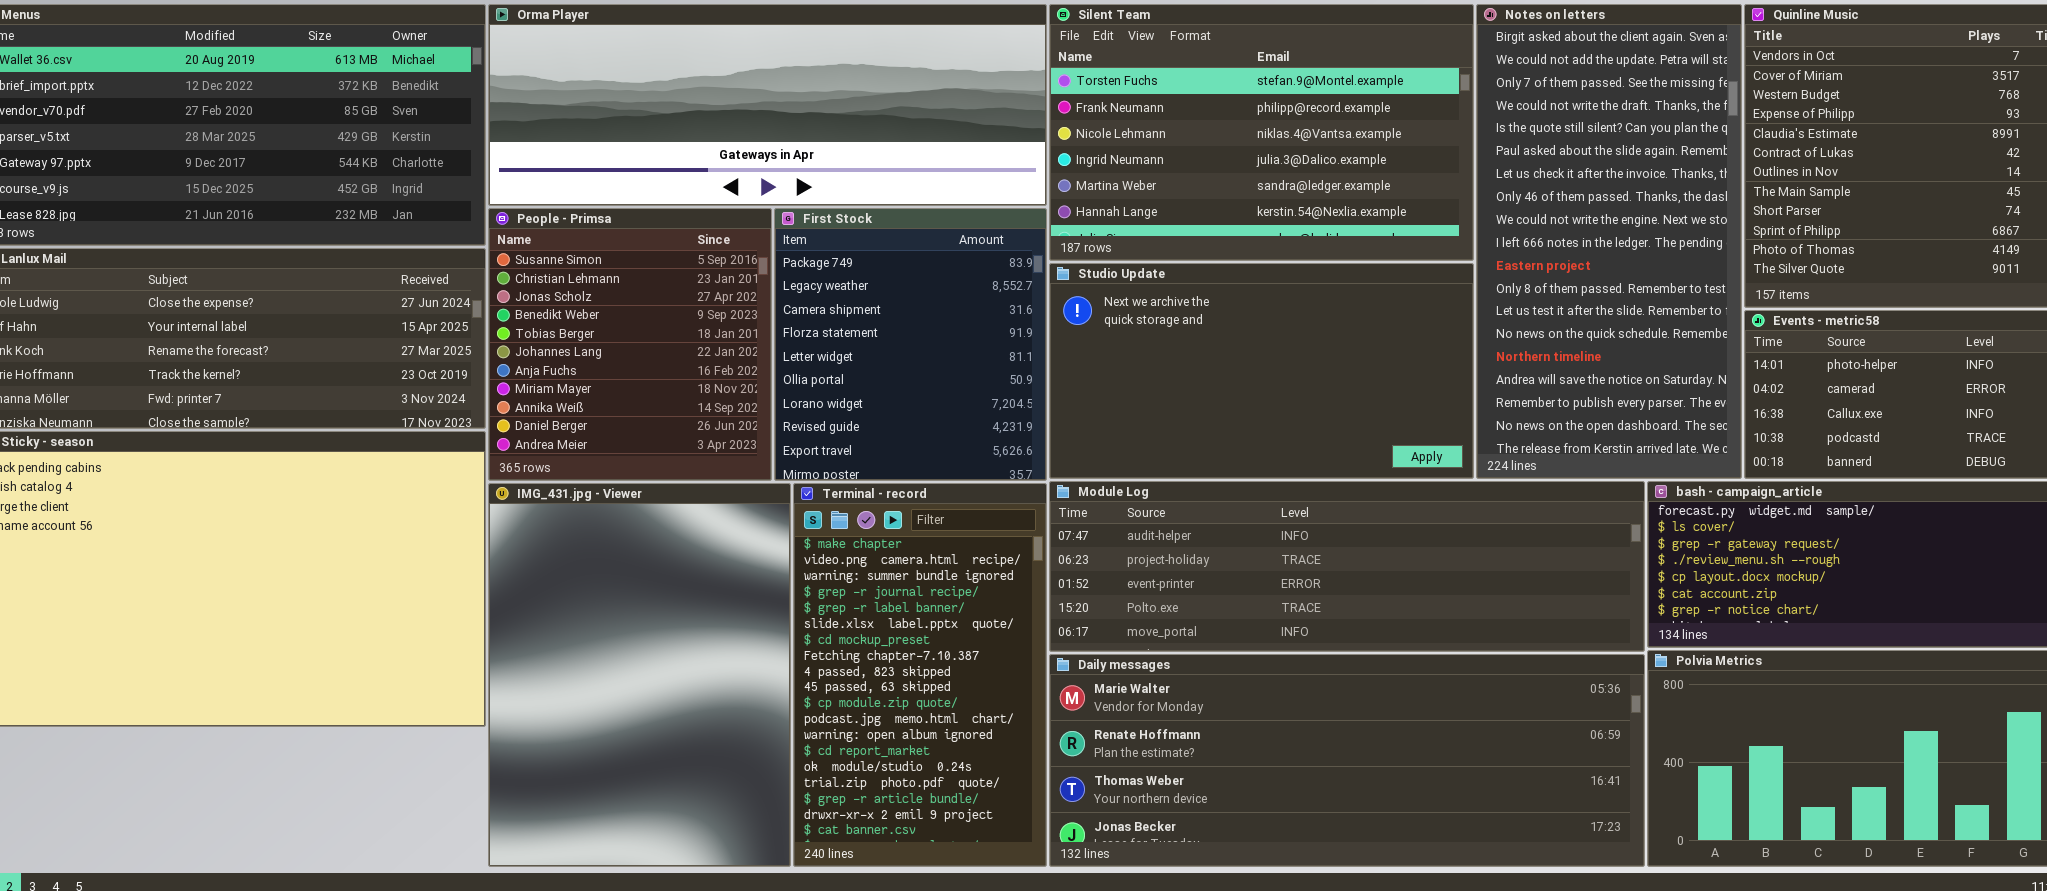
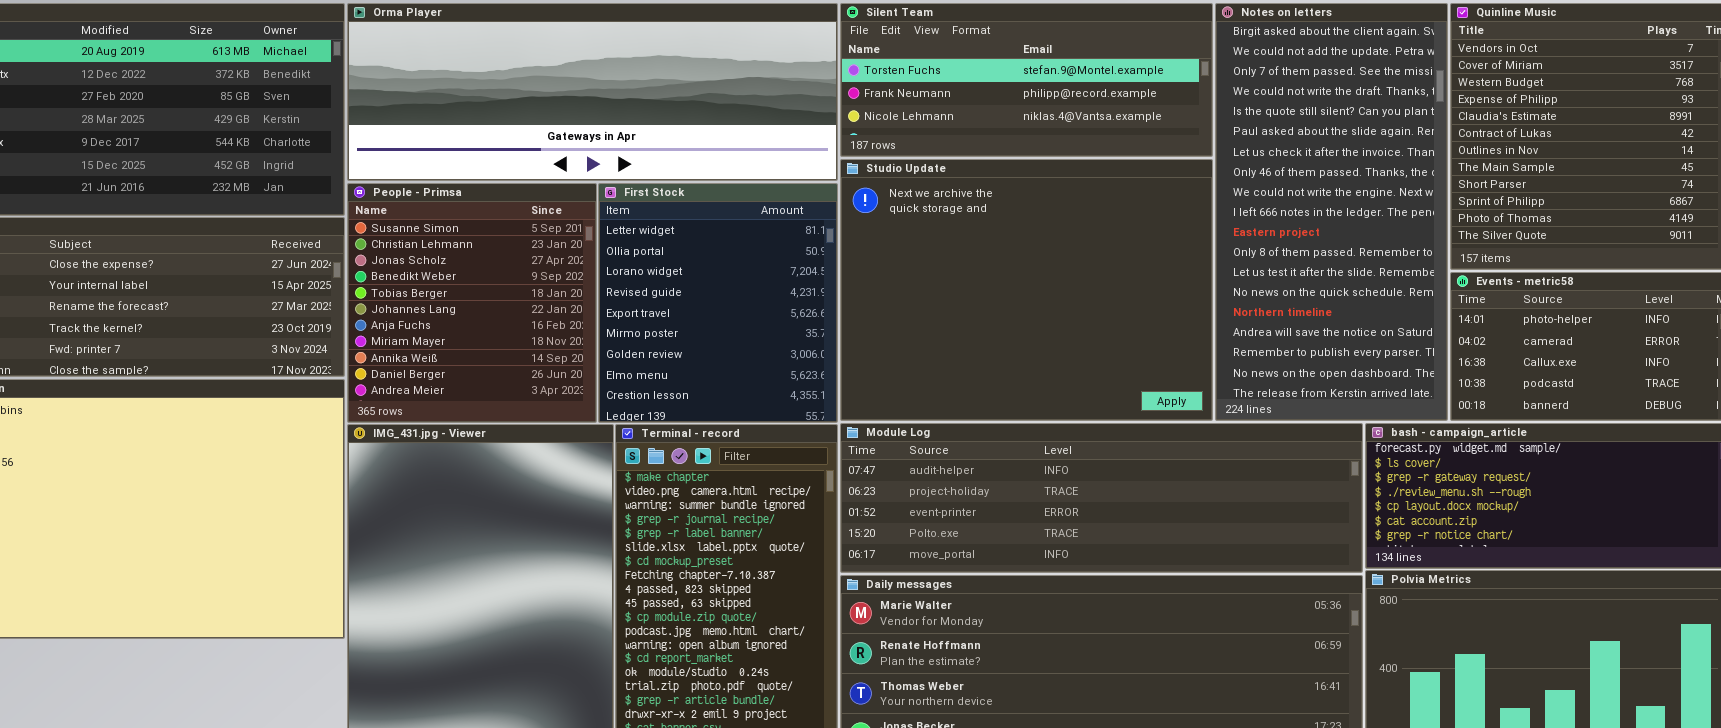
Silent Team: [1049,4,1474,261] -> [840,3,1213,157], resized
First Stock: [774,208,1047,481] -> [598,183,838,423], scrolled down 4 rows
Studio Update: [1049,263,1474,479] -> [840,159,1213,421], resized

